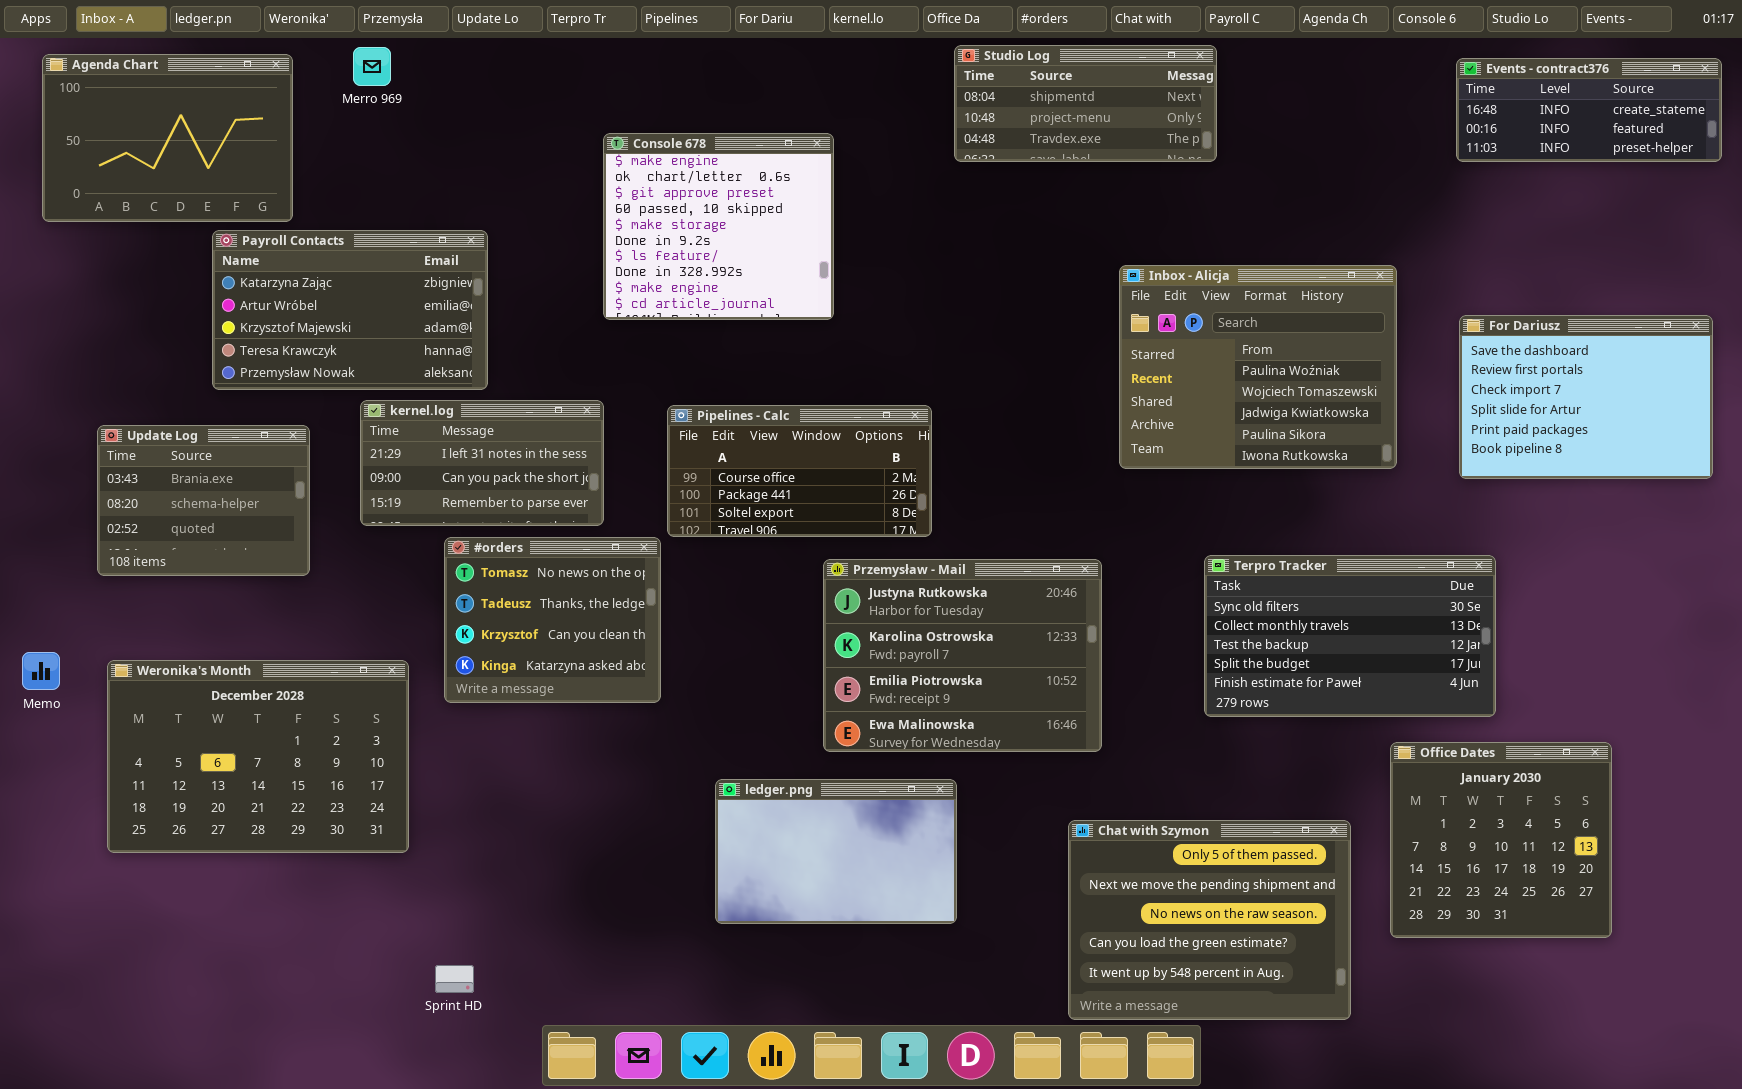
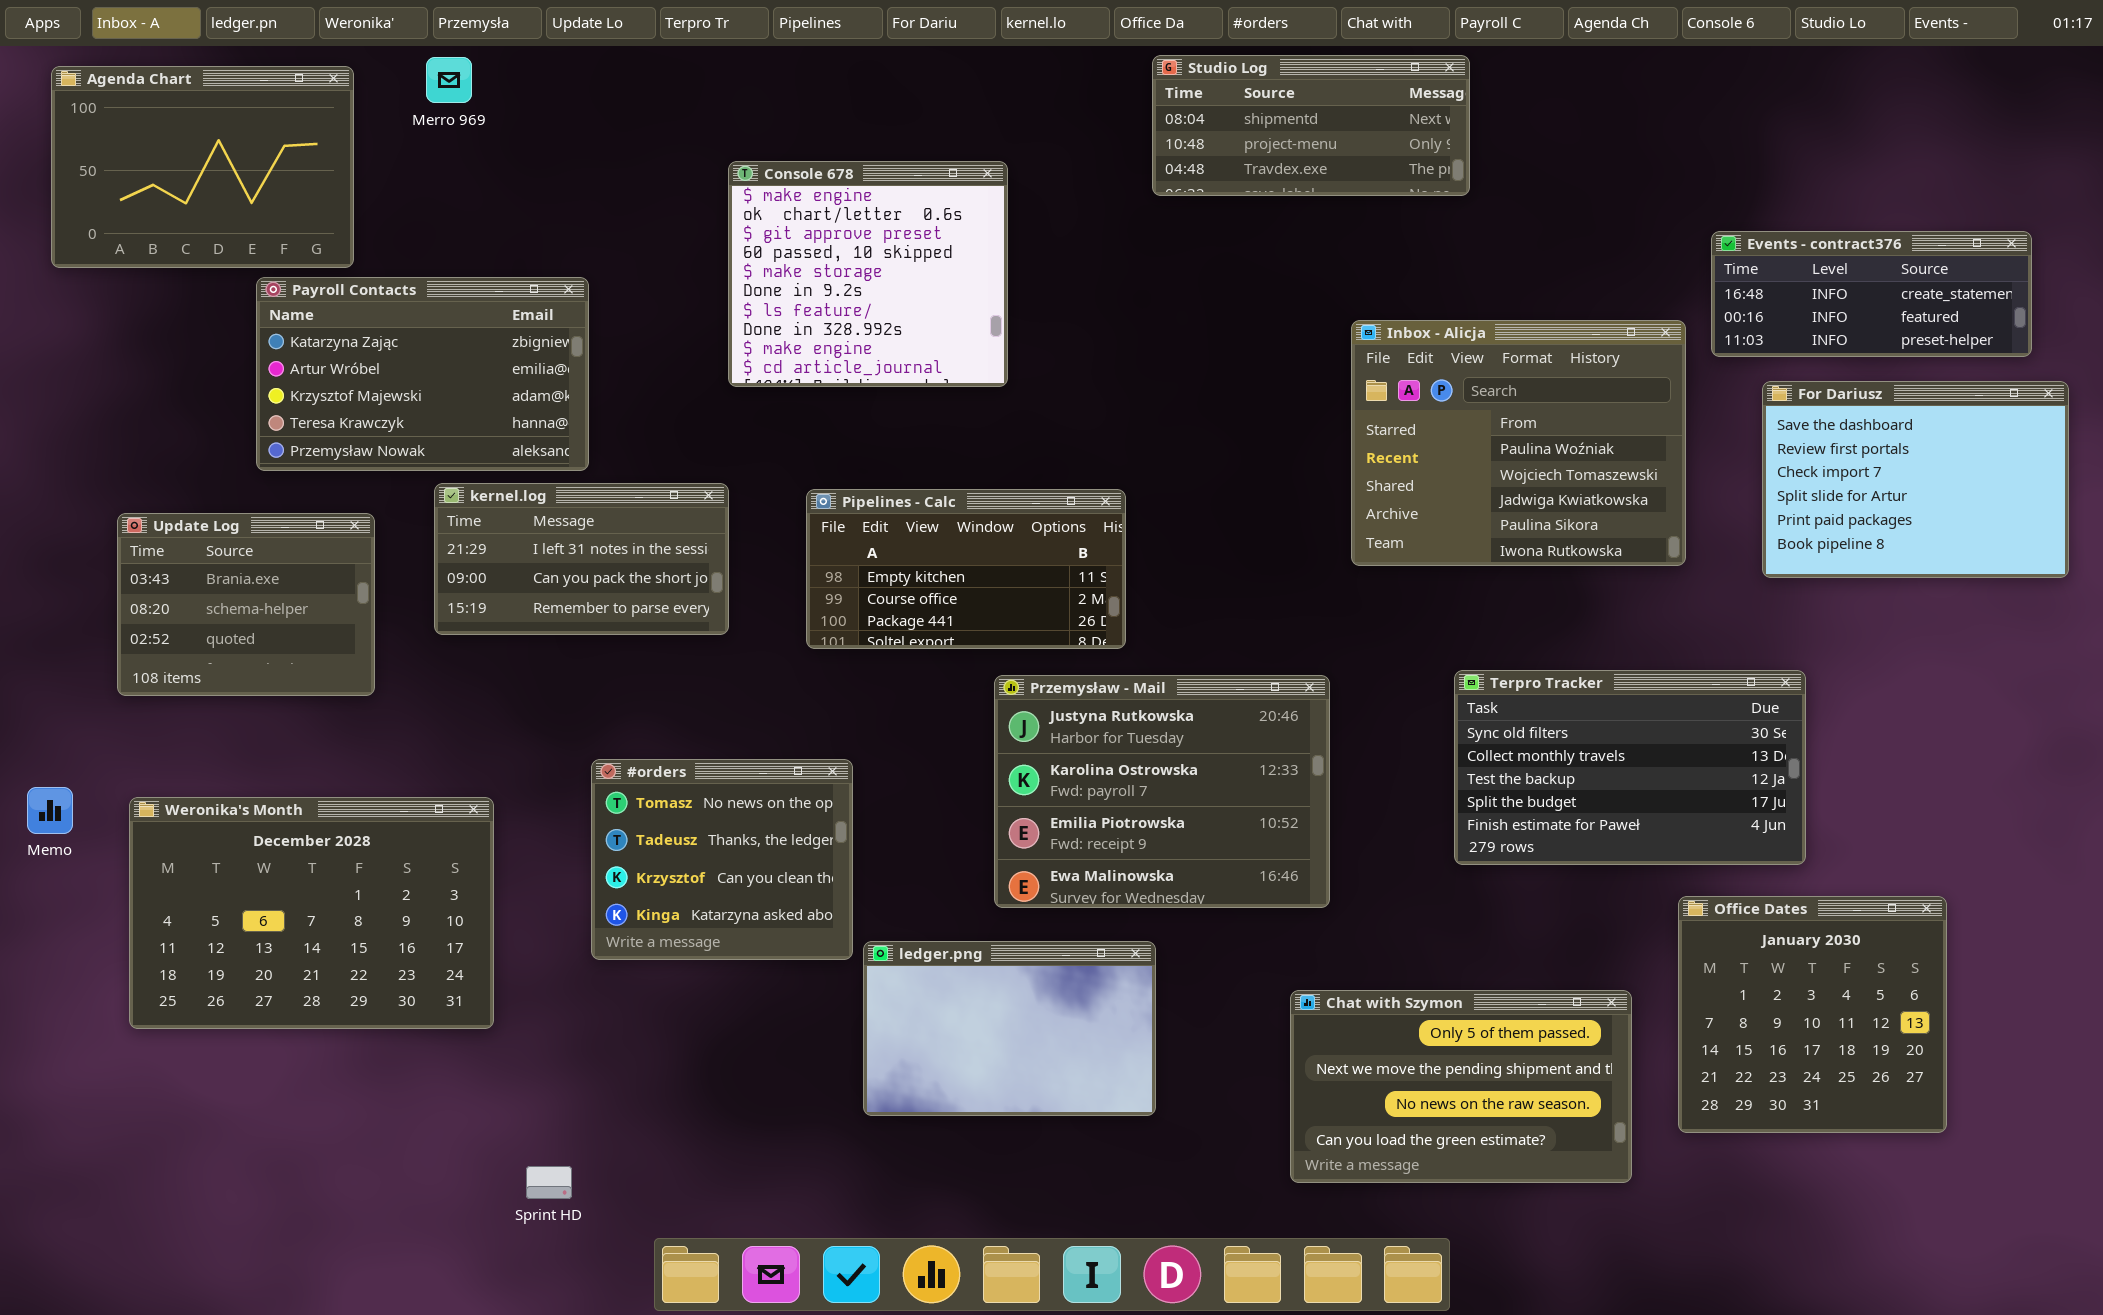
Events - contract376: [1456,58,1722,162] -> [1711,231,2032,357], moved
Pipelines - Calc: [667,405,932,537] -> [806,489,1126,649], scrolled up 1 row
#orders: [444,537,661,703] -> [591,759,853,960], moved
Chat with Szymon: [1068,820,1351,1020] -> [1290,990,1632,1183], resized

